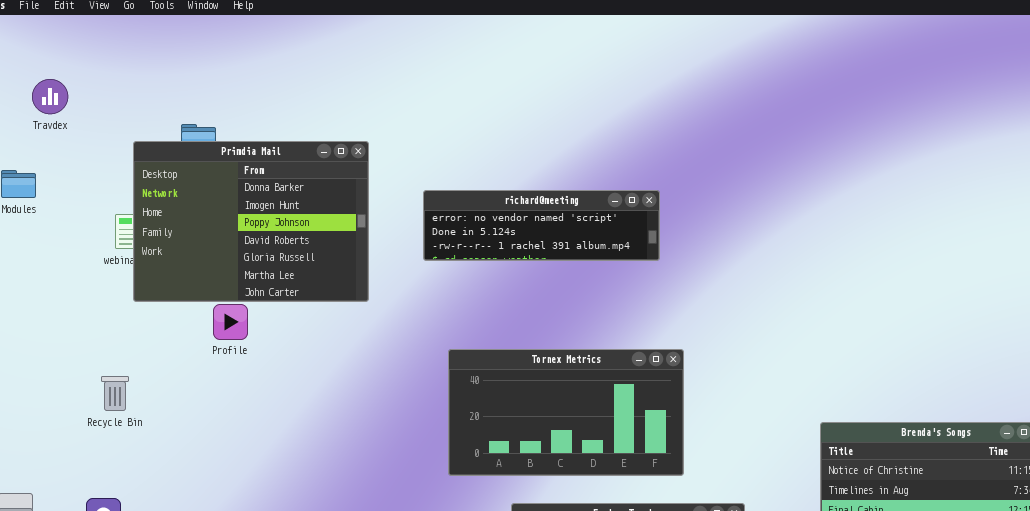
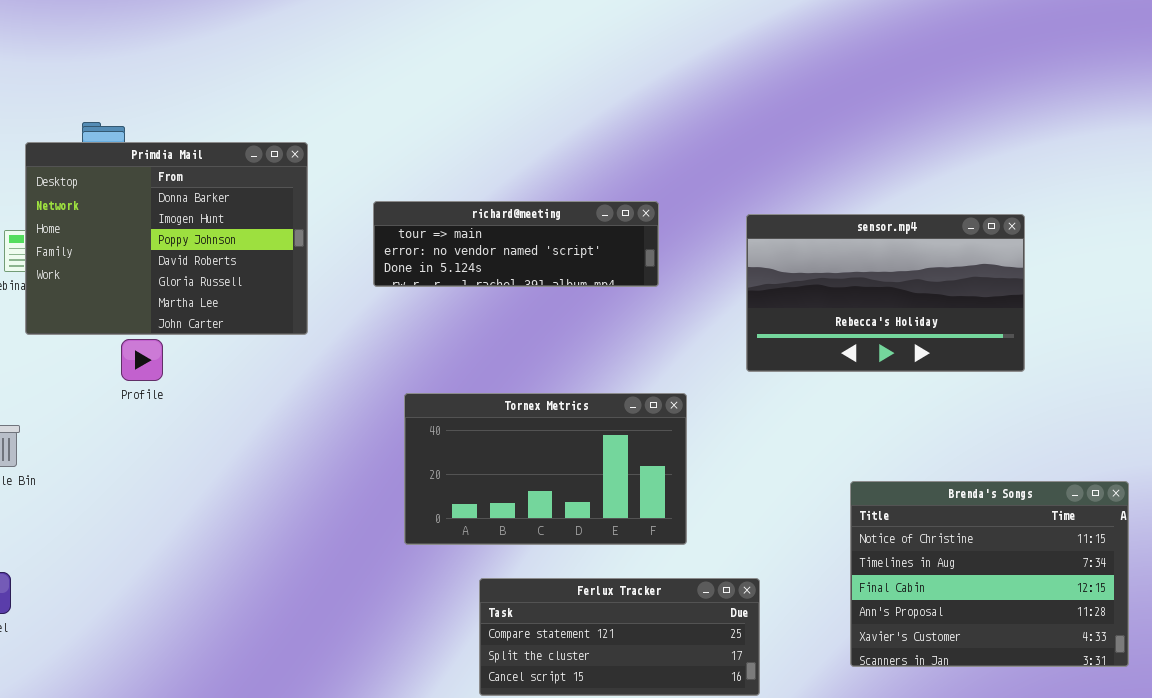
richard@meeting: [423,190,660,261] -> [373,201,659,287], scrolled up 1 row
sensor.mp4: none -> [746,214,1025,372], opened

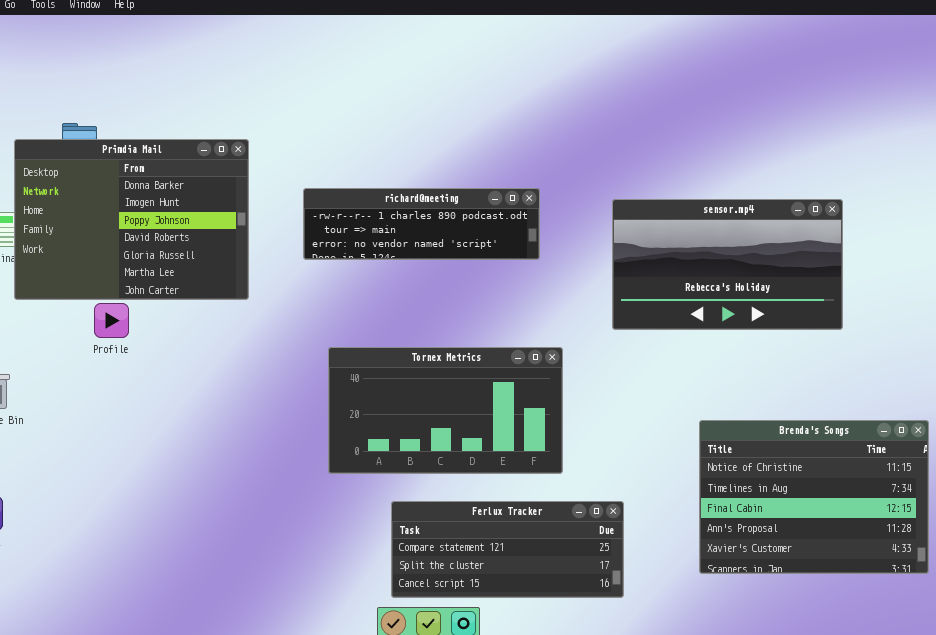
richard@meeting: [373,201,659,287] -> [303,188,540,260], scrolled up 1 row

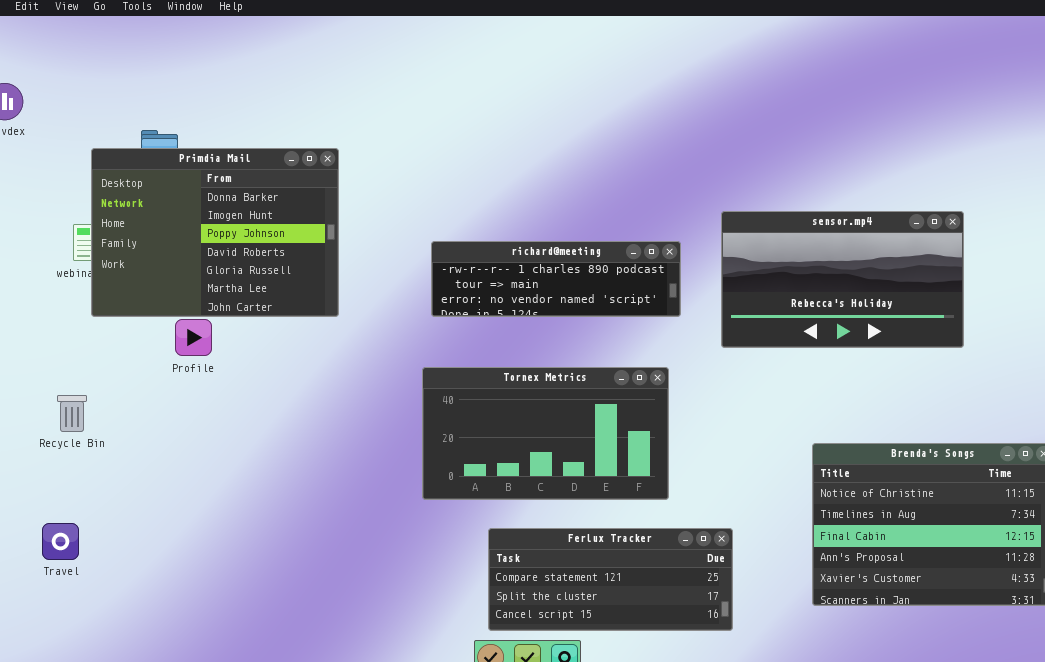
richard@meeting: [303,188,540,260] -> [431,241,681,317], moved

